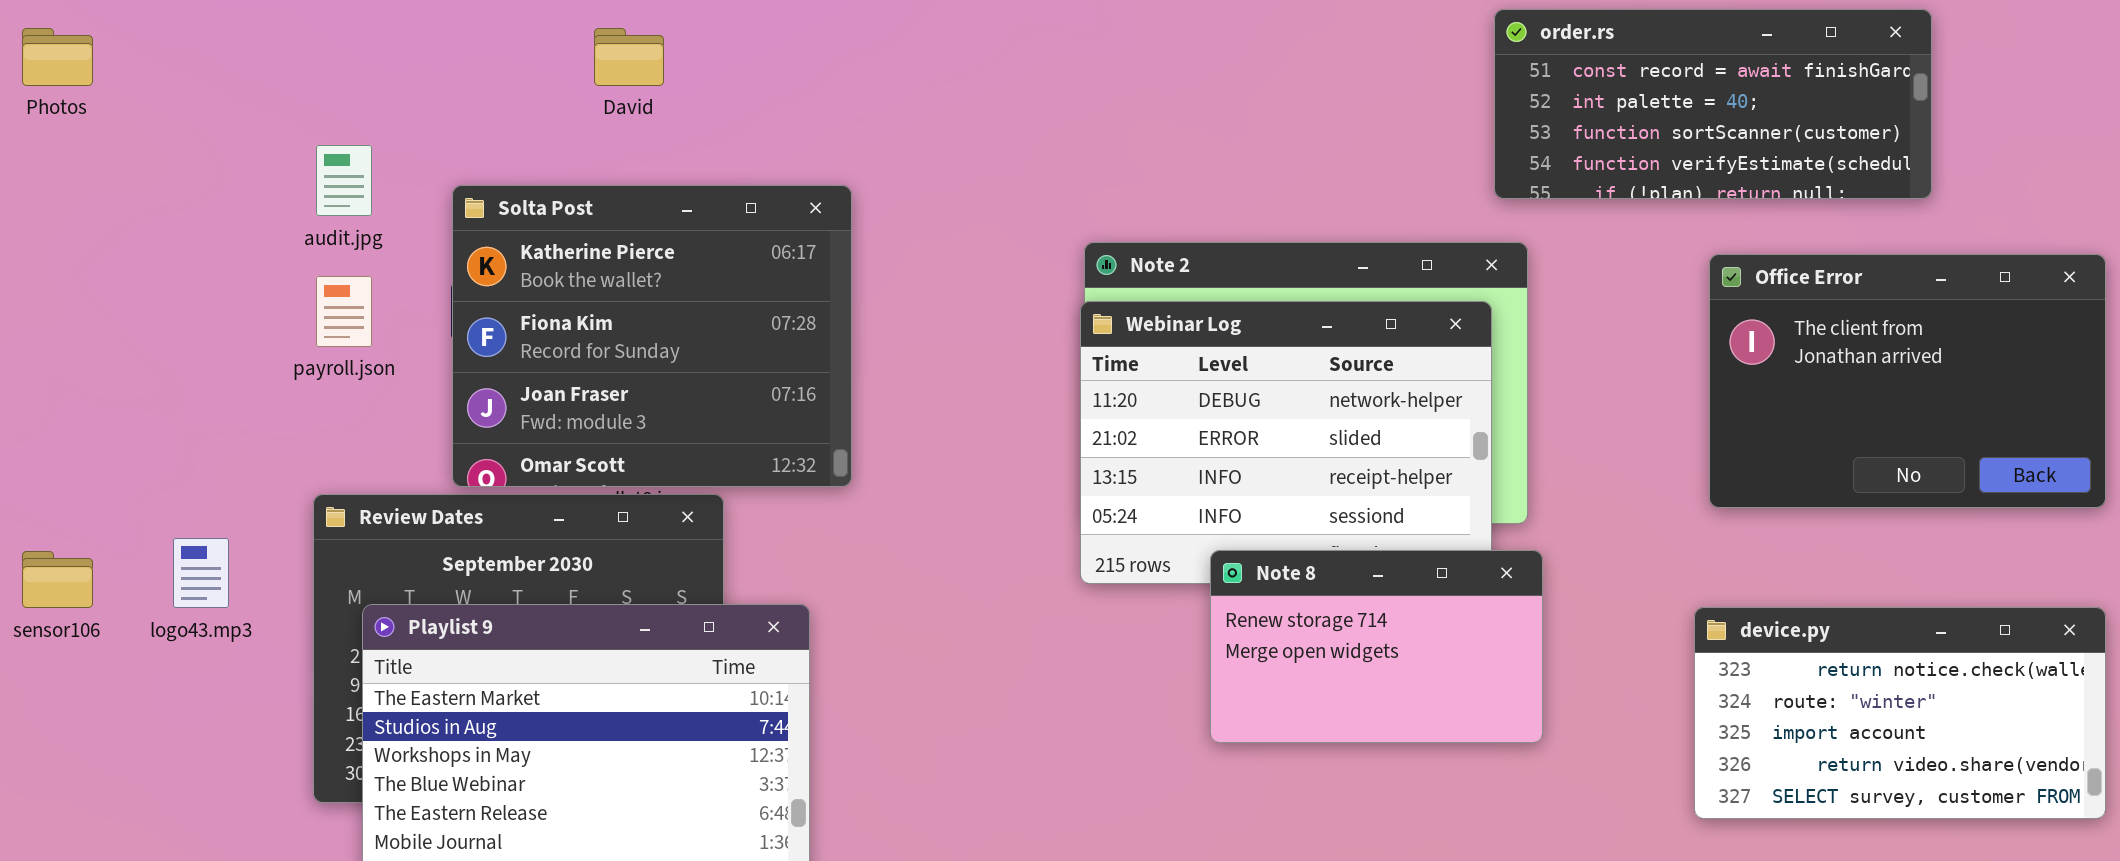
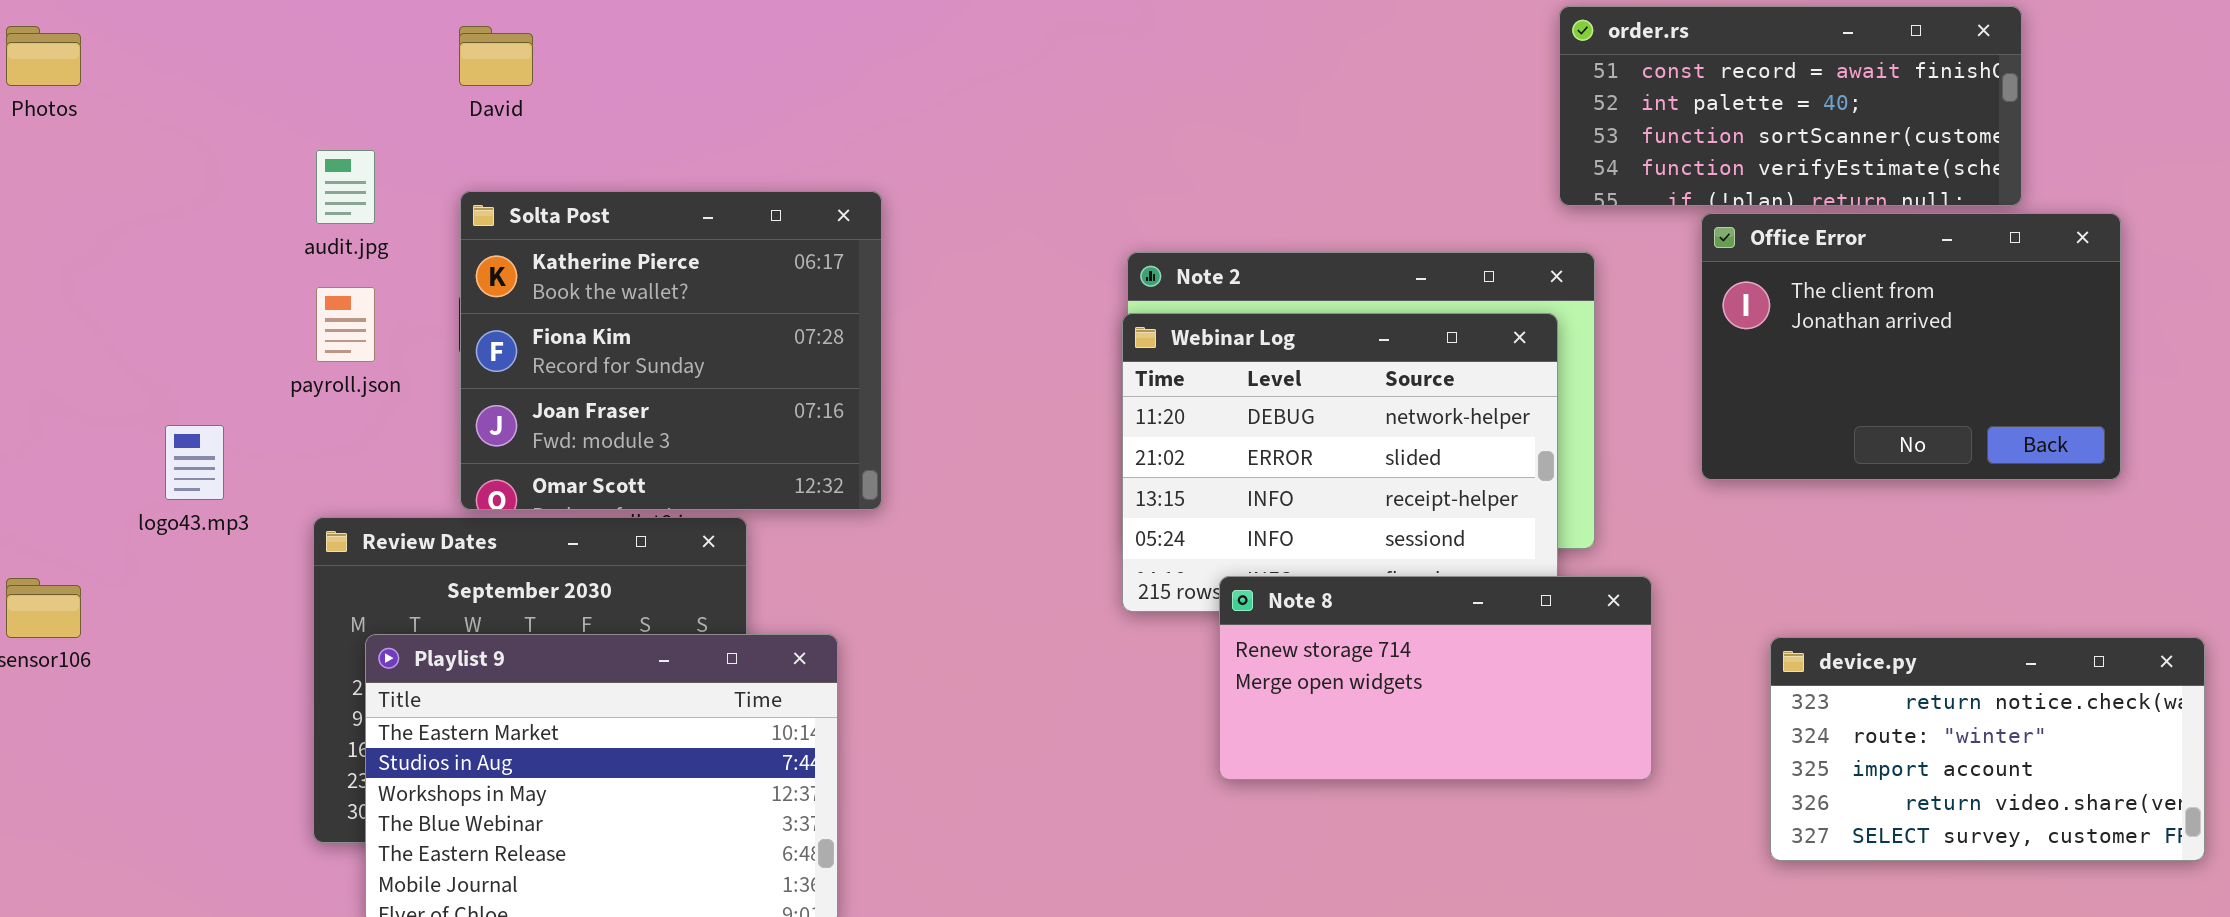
David: [594,28,664,86] -> [459,26,533,86], moved
Office Error: [1709,254,2106,508] -> [1701,213,2121,480], moved
logo43.mp3: [173,538,229,608] -> [165,425,224,500], moved
Note 8: [1210,550,1543,743] -> [1219,576,1652,780], moved, resized

